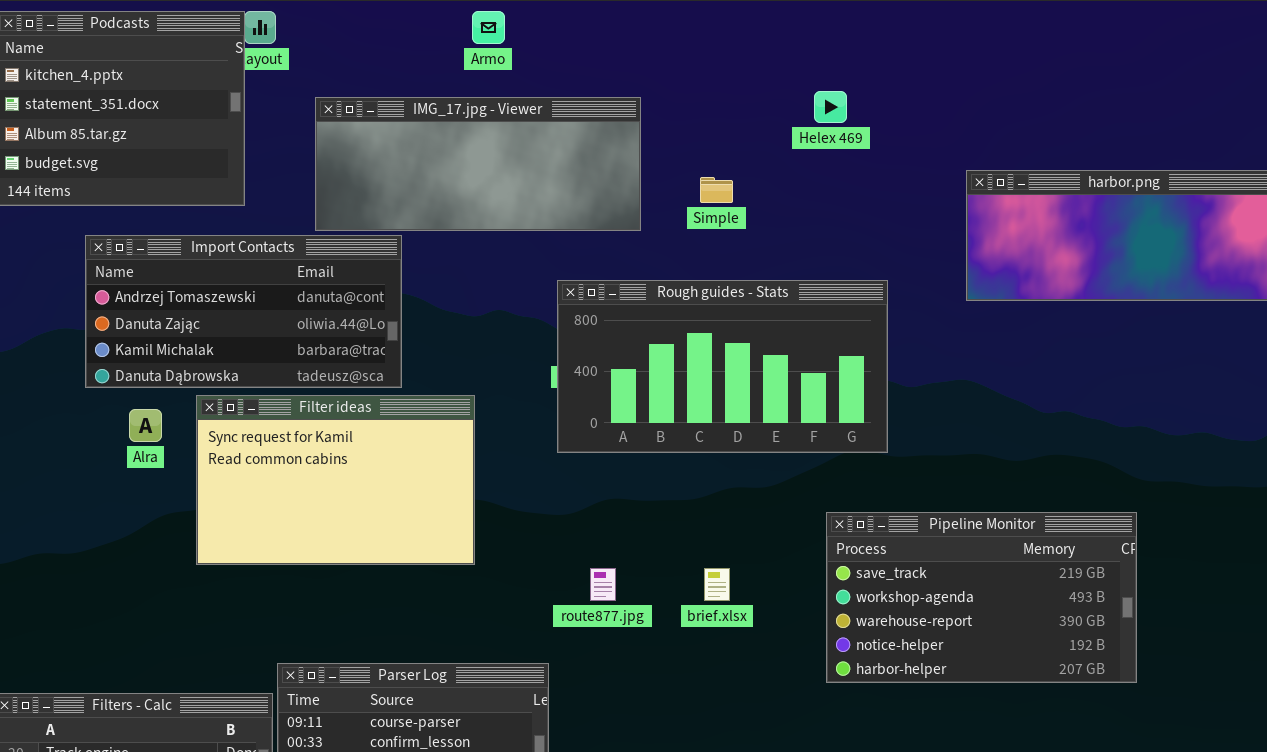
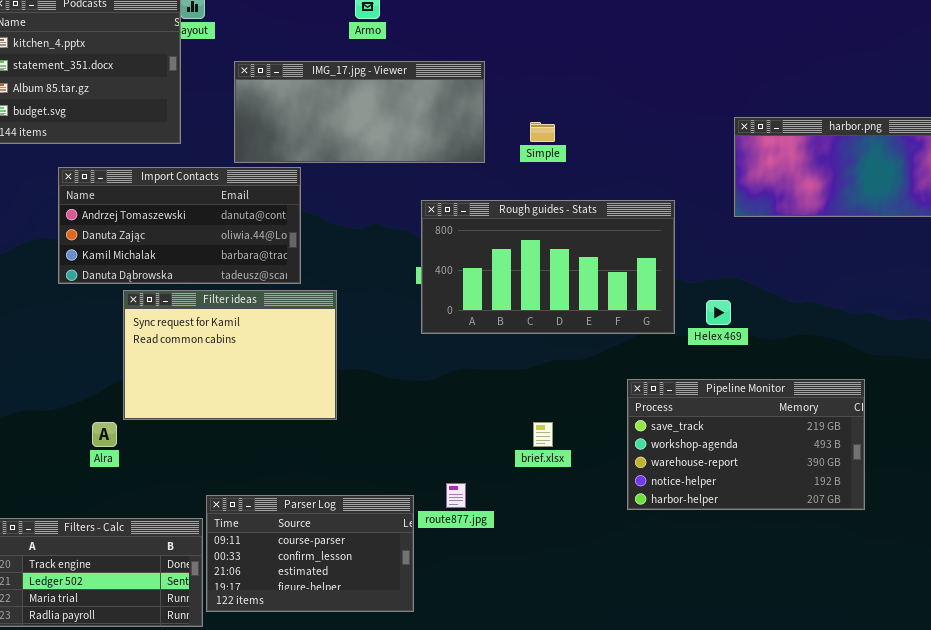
Helex 469: [814,91,847,123] -> [706,300,731,325], moved
Filter ideas: [196,395,475,565] -> [123,290,337,420], moved
Alra: [129,409,162,442] -> [92,422,117,447], moved
route877.jpg: [590,568,616,601] -> [446,483,466,508], moved

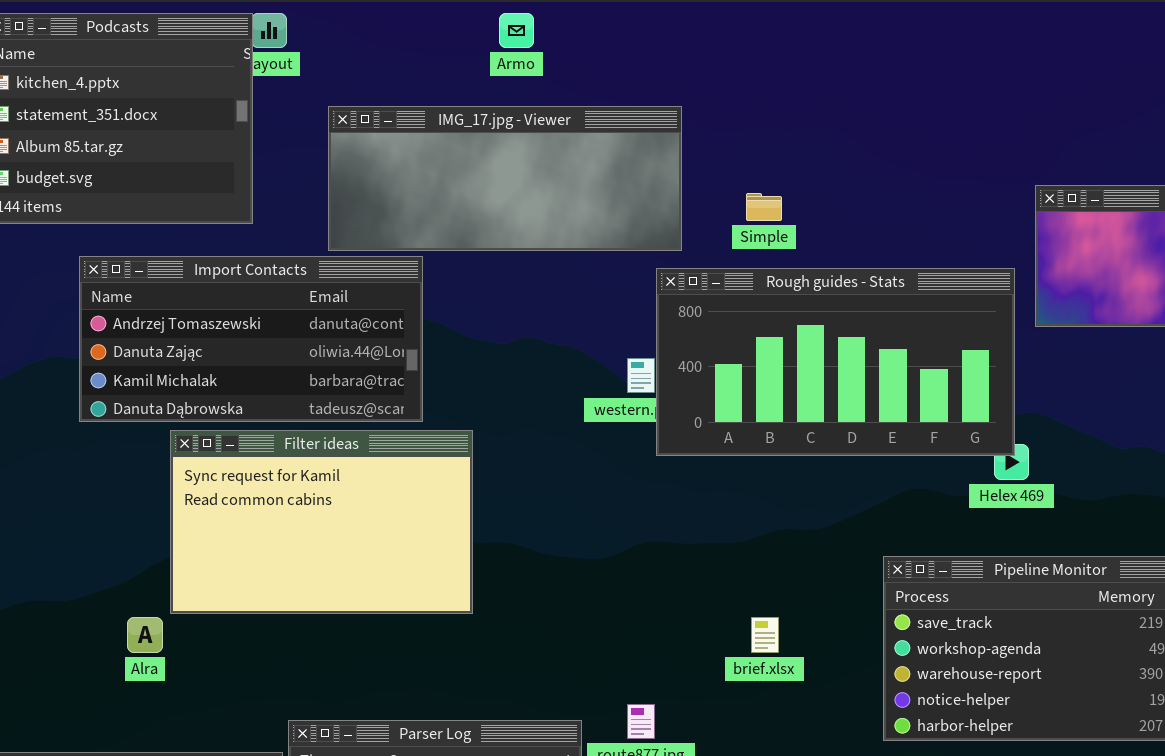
Rough guides - Stats: [421,200,675,334] -> [656,268,1015,456], moved

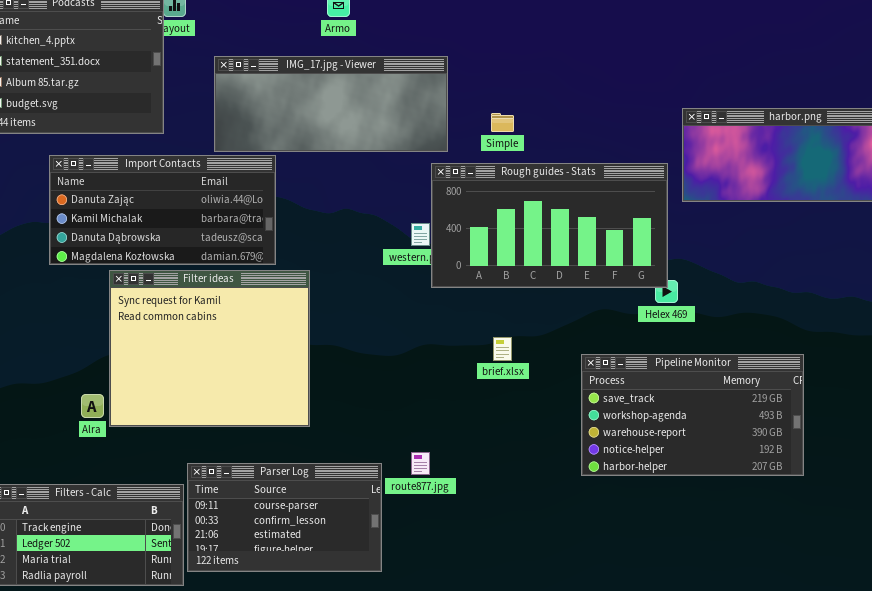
Import Contacts: [79,256,423,422] -> [49,155,276,265], scrolled down 1 row
Filter ideas: [170,430,473,614] -> [109,270,310,427], resized
brief.xlsx: [751,617,779,653] -> [493,337,512,361], moved

